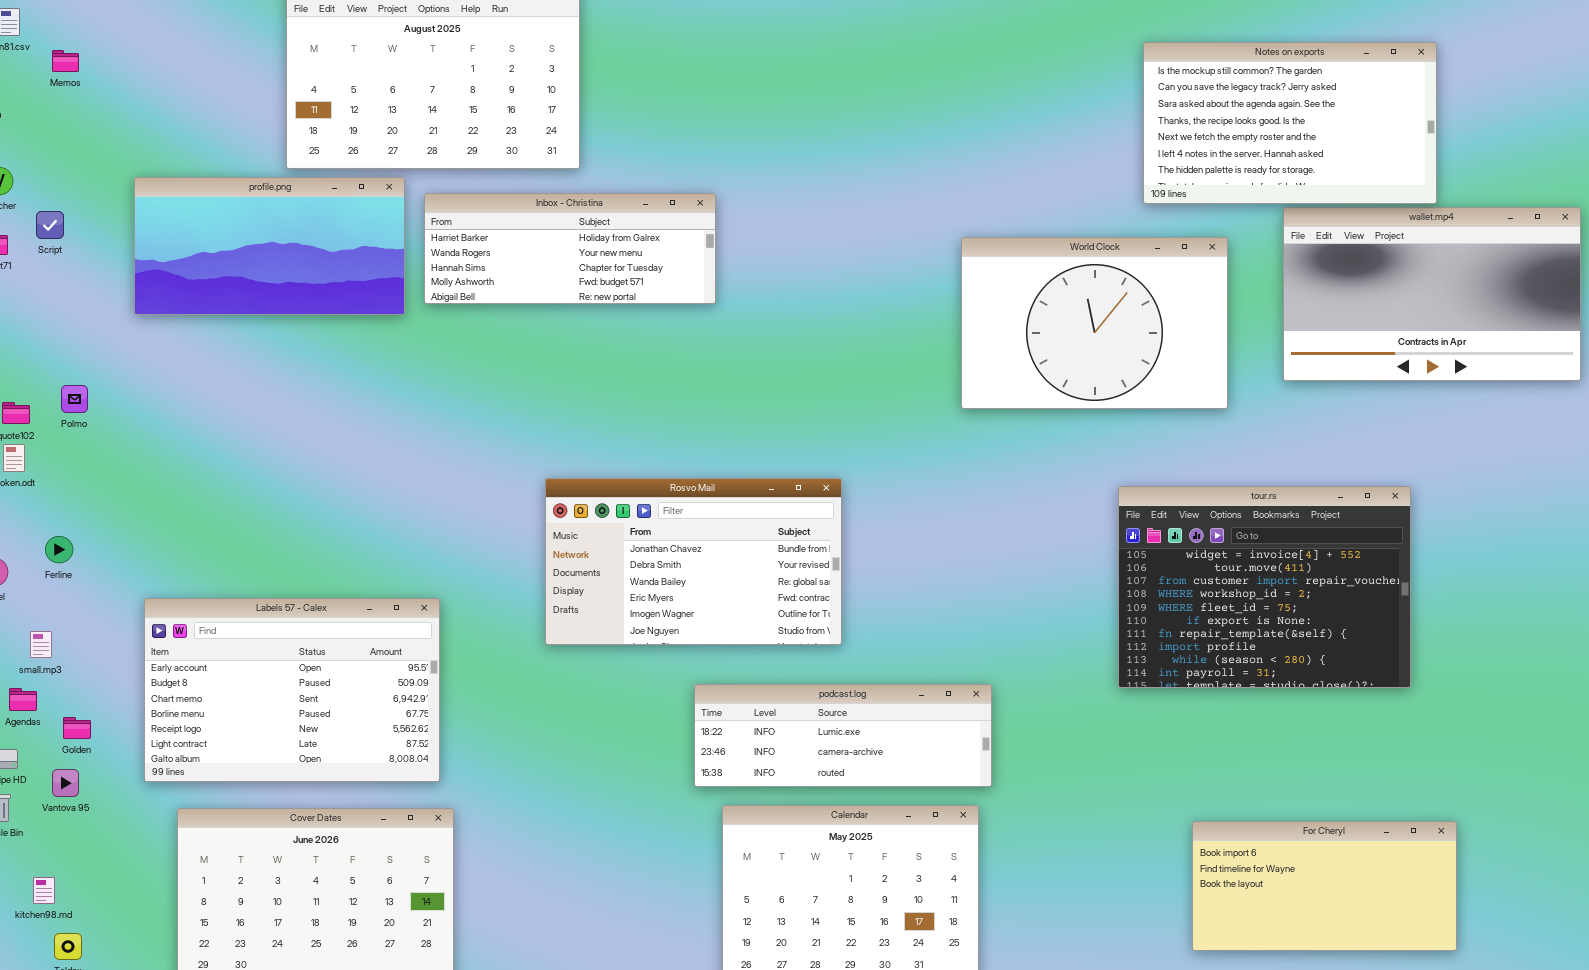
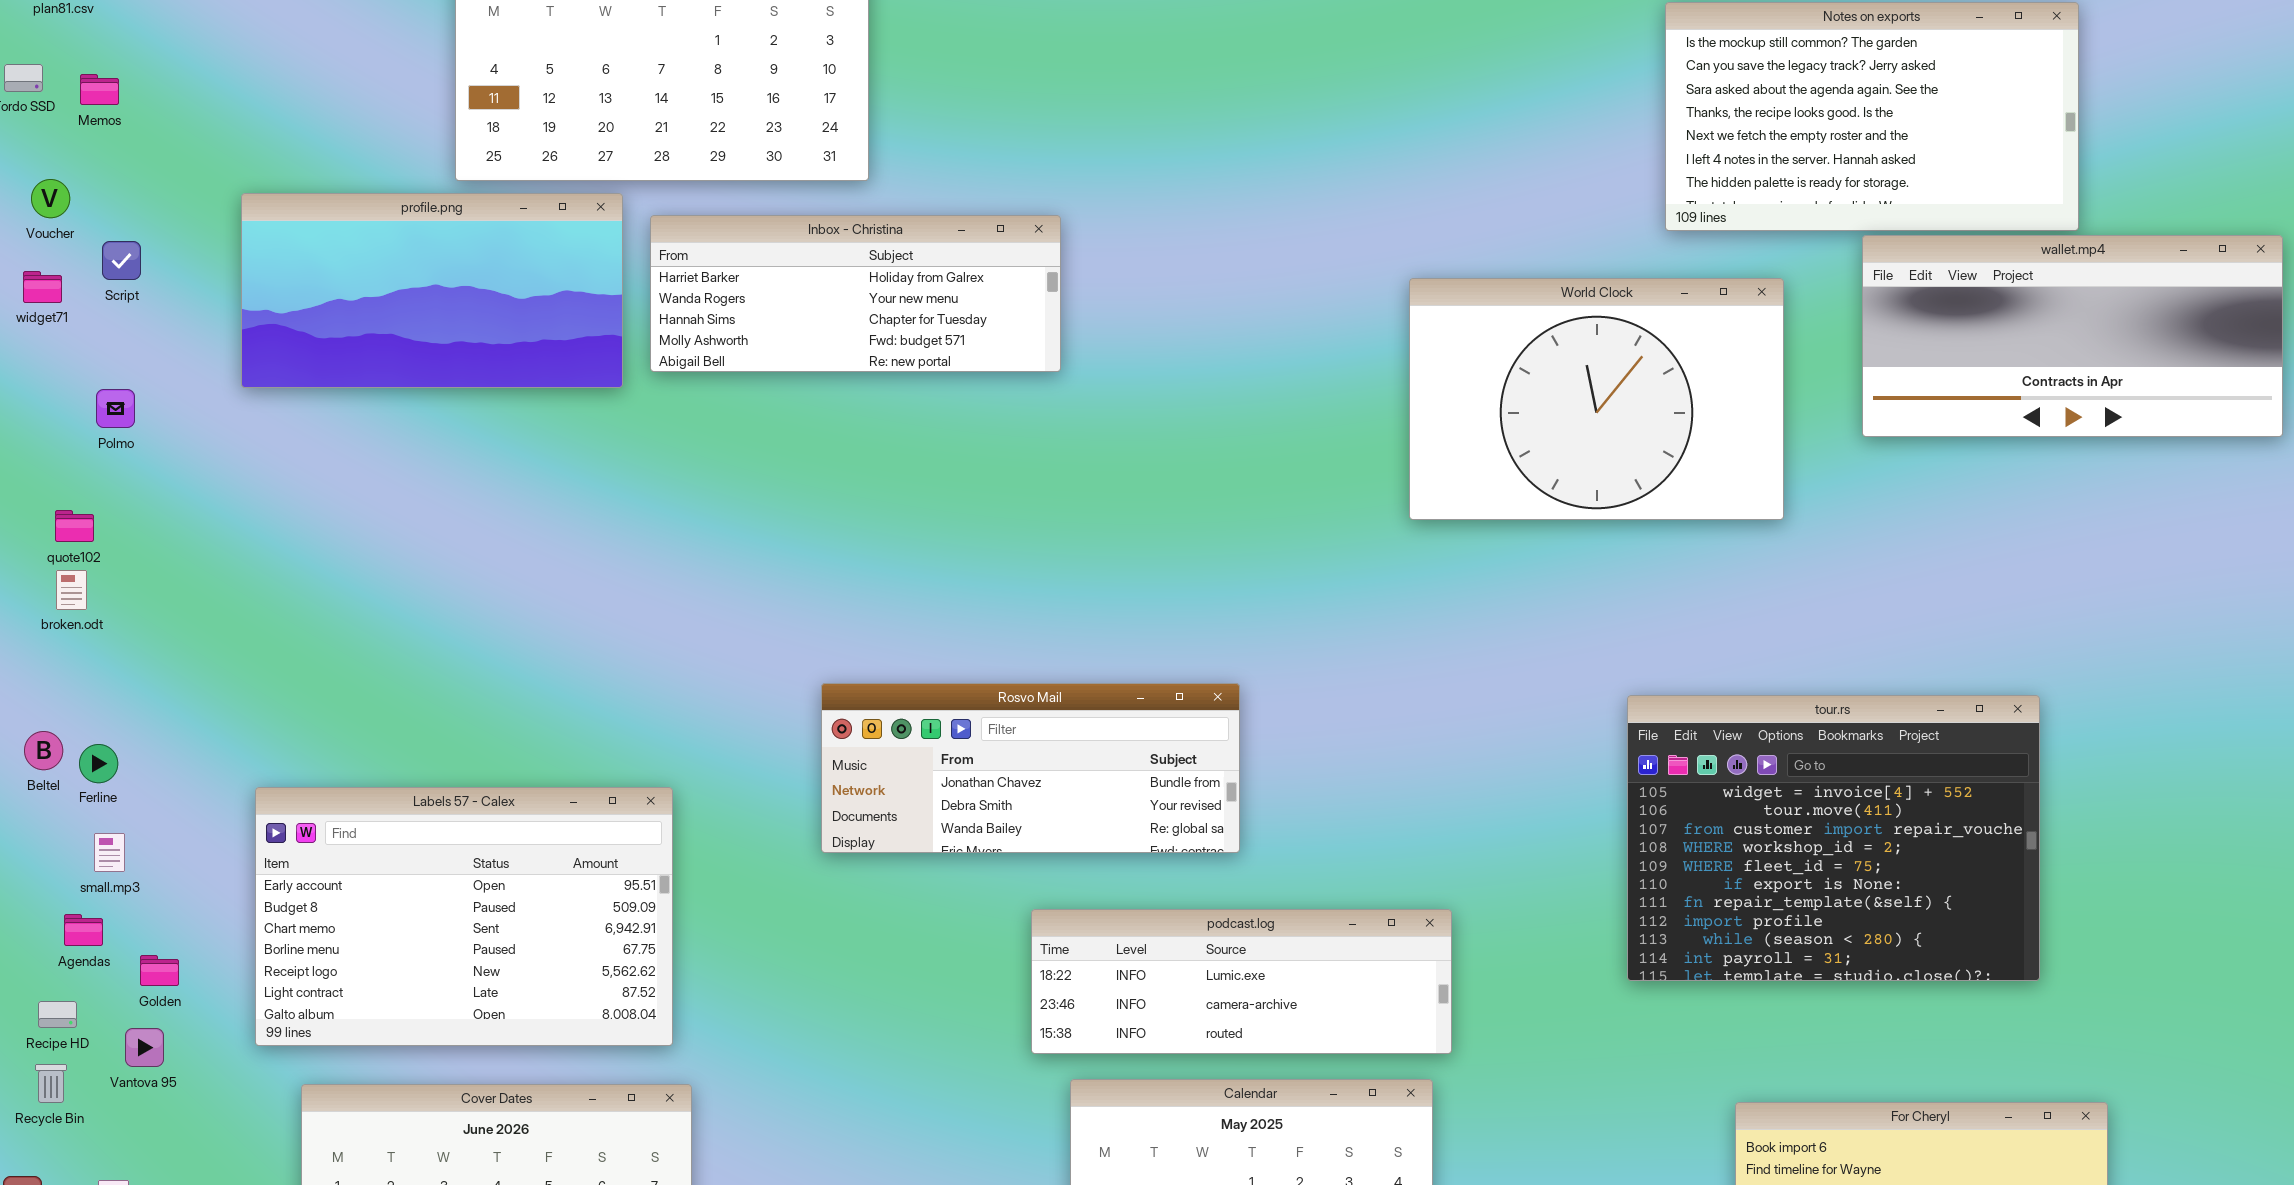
Memos: [52,50,79,72] -> [80,74,119,105], moved
wallet.mp4: [1283,207,1581,381] -> [1862,235,2283,437], resized
Polmo: [61,385,88,413] -> [96,389,135,428], moved
Rosvo Mail: [545,478,842,645] -> [821,683,1240,853], resized
tour.rs: [1118,486,1411,688] -> [1627,695,2040,981], moved
Ferline: [45,536,73,563] -> [79,744,118,783], moved

